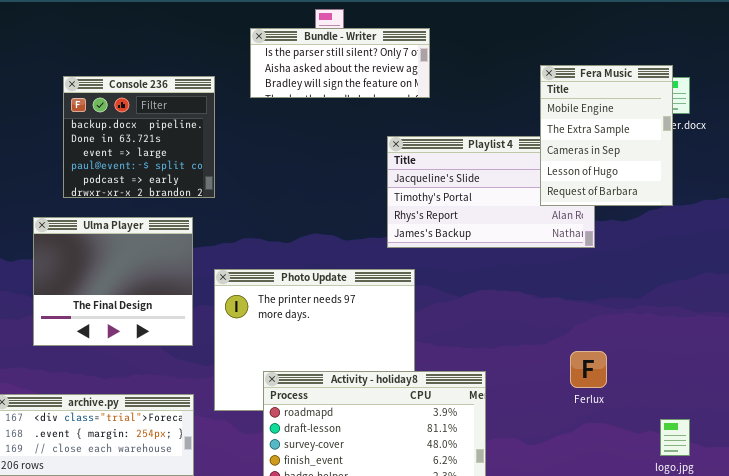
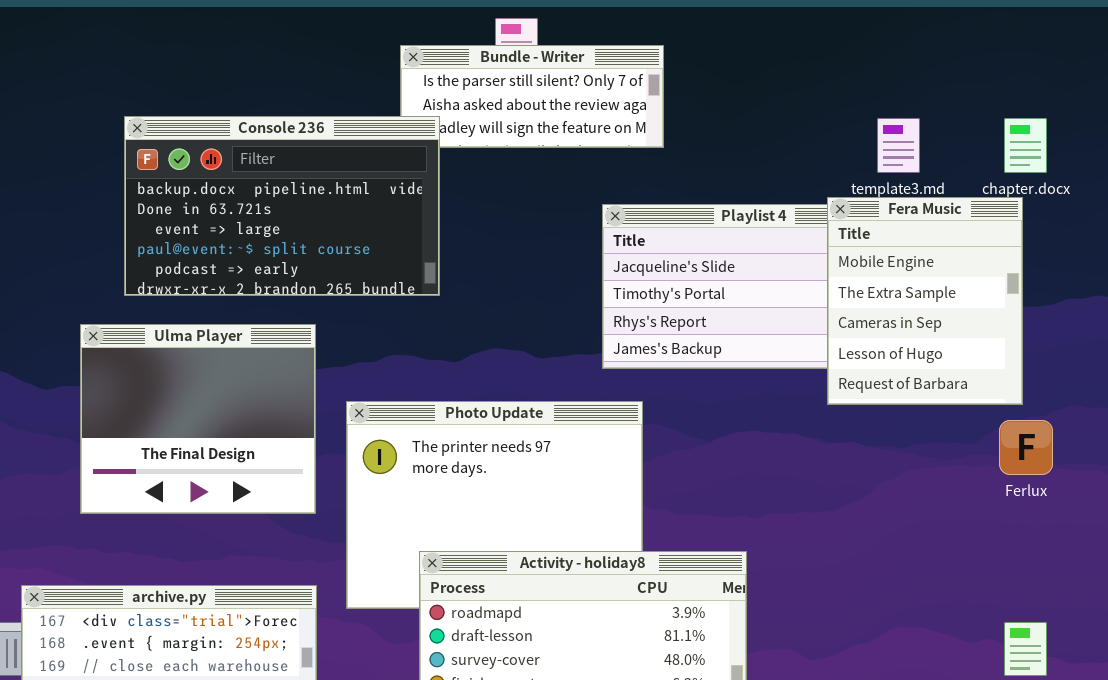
Fera Music: [540,65,673,206] -> [827,197,1023,405], moved
Console 236: [63,76,215,198] -> [124,116,440,296], resized
Ferlux: [570,351,607,388] -> [999,420,1053,475], moved

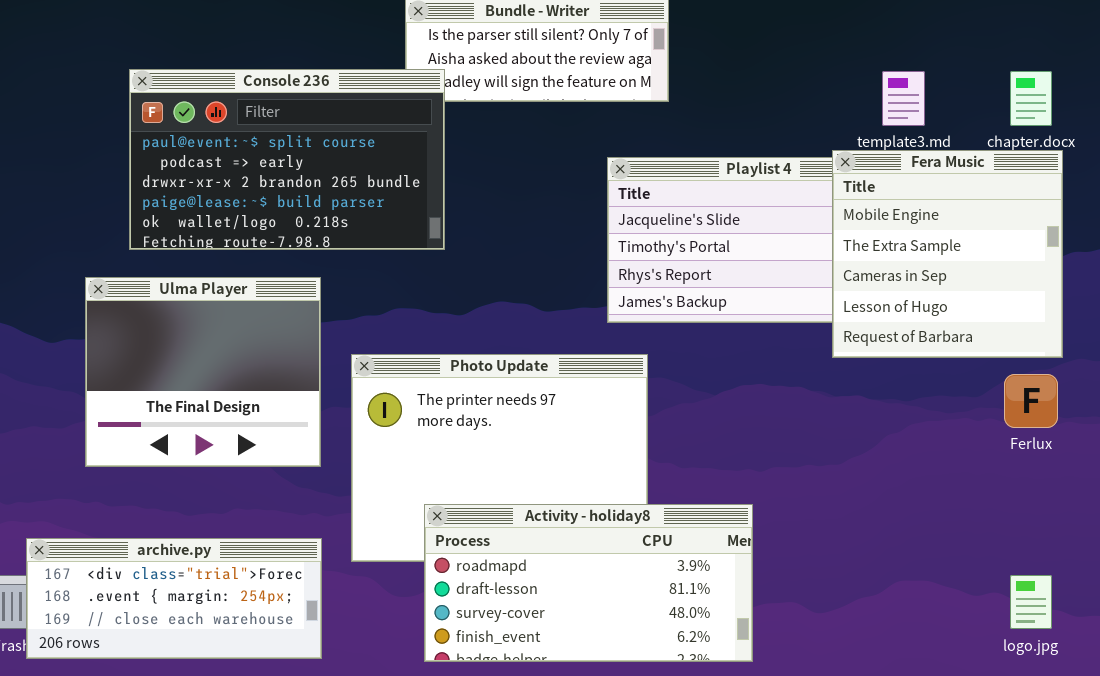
Console 236: [124,116,440,296] -> [129,69,445,250], scrolled down 3 rows
Fera Music: [827,197,1023,405] -> [832,150,1063,358], resized

